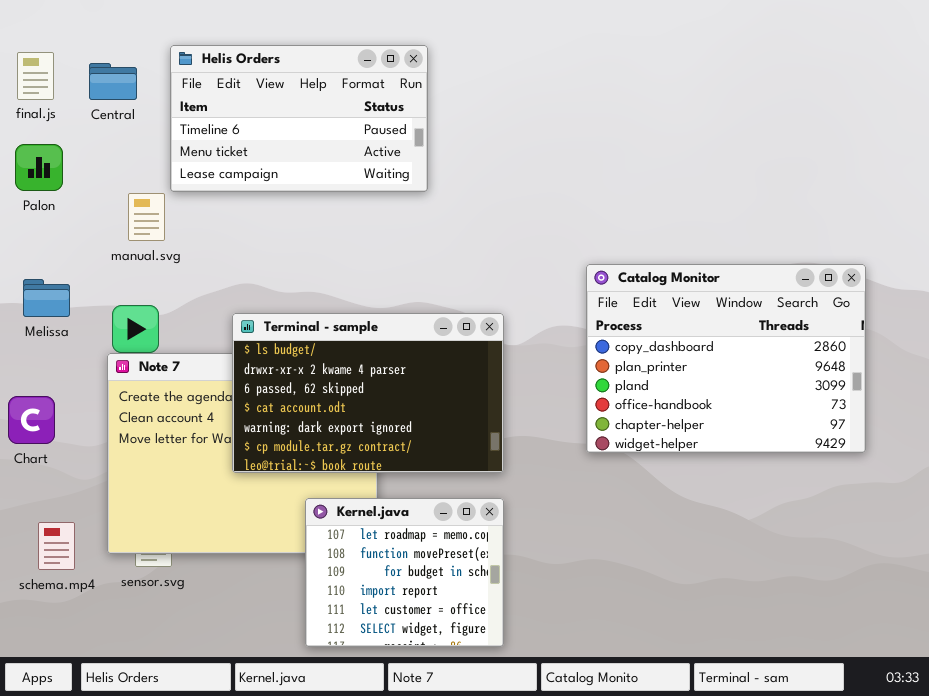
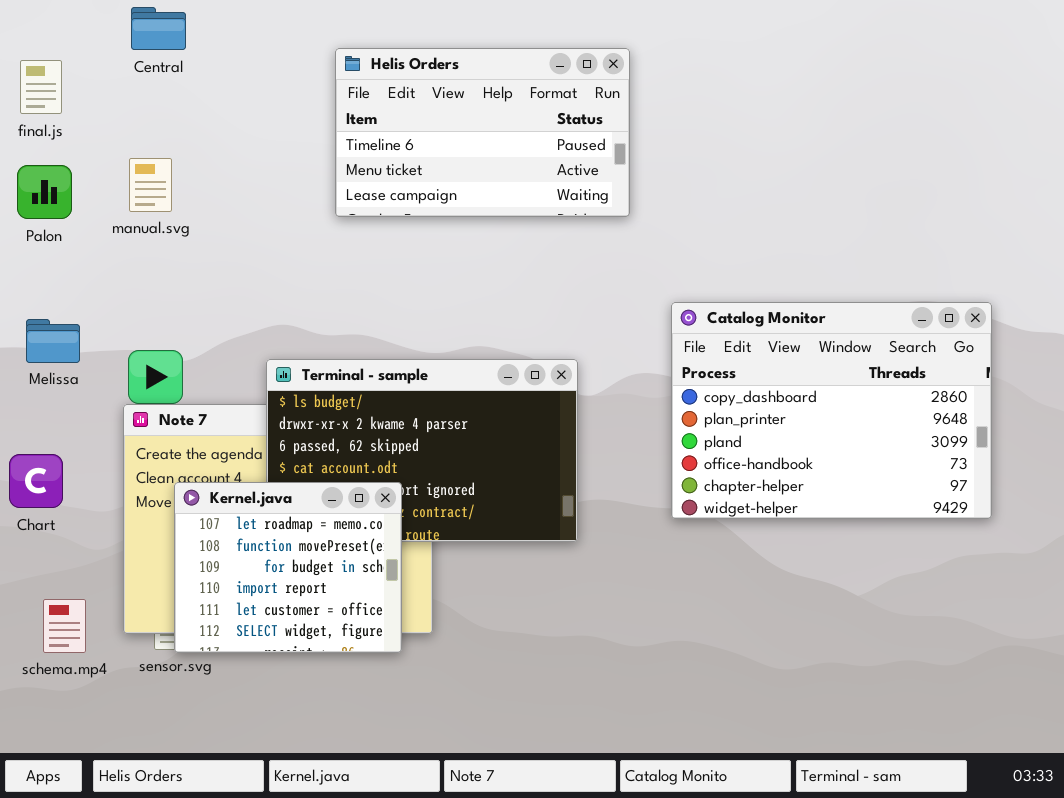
Helis Orders: [170,45,428,192] -> [335,48,630,217], moved
Central: [89,63,137,100] -> [131,7,186,50], moved
manual.svg: [128,193,165,241] -> [129,158,172,212], moved
Kernel.java: [305,498,504,647] -> [174,482,402,653], moved

